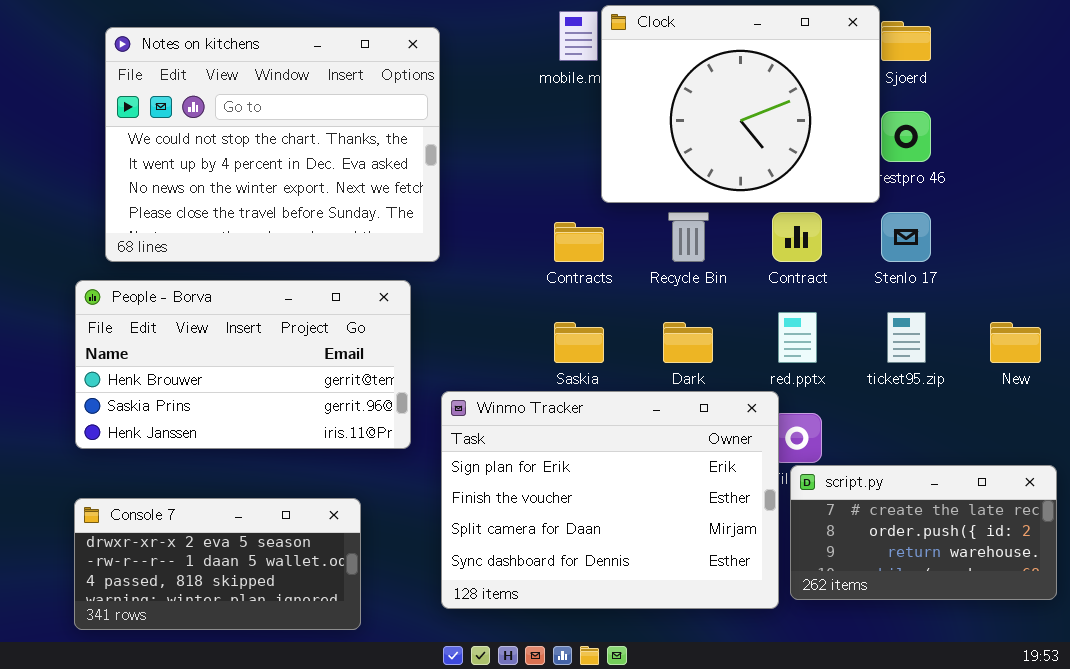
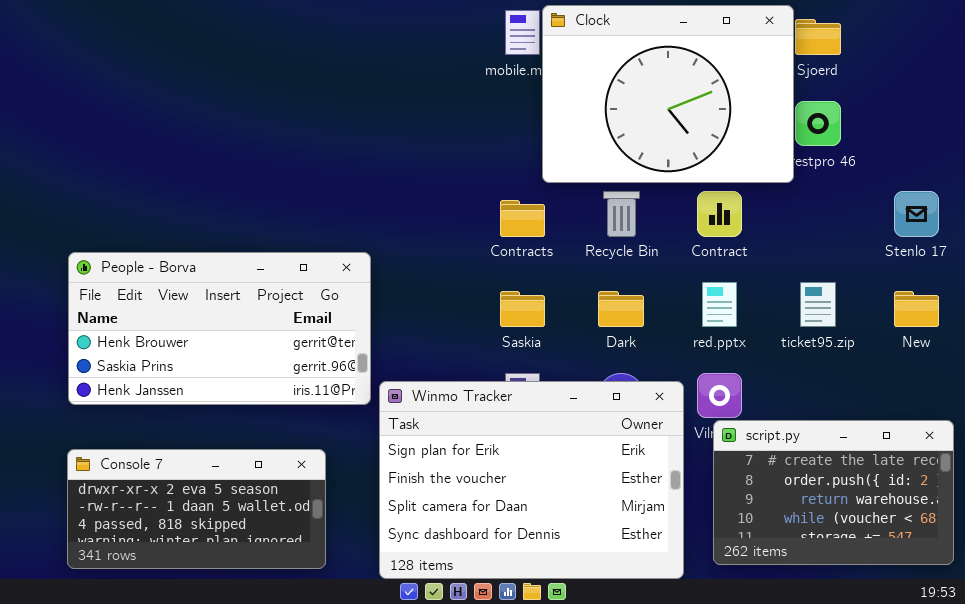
Notes on kitchens: [105,27,440,262] -> none, closed
Stenlo 17: [881,212,931,262] -> [894,191,939,237], moved
Winmo Tracker: [441,391,779,609] -> [379,381,684,579], moved
script.py: [790,465,1057,600] -> [713,420,954,565], resized

